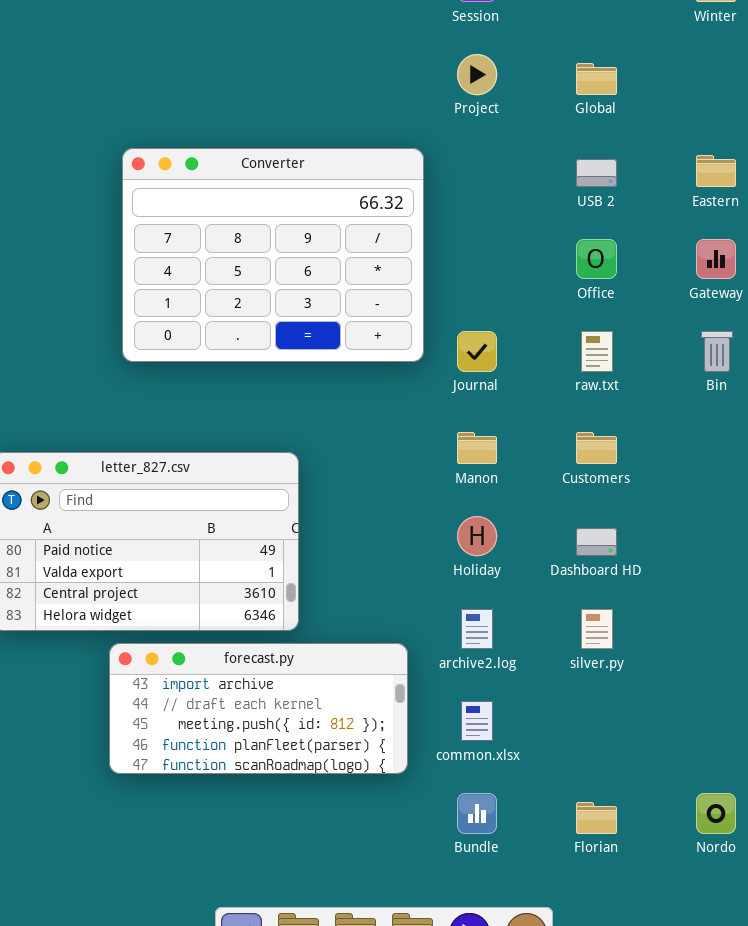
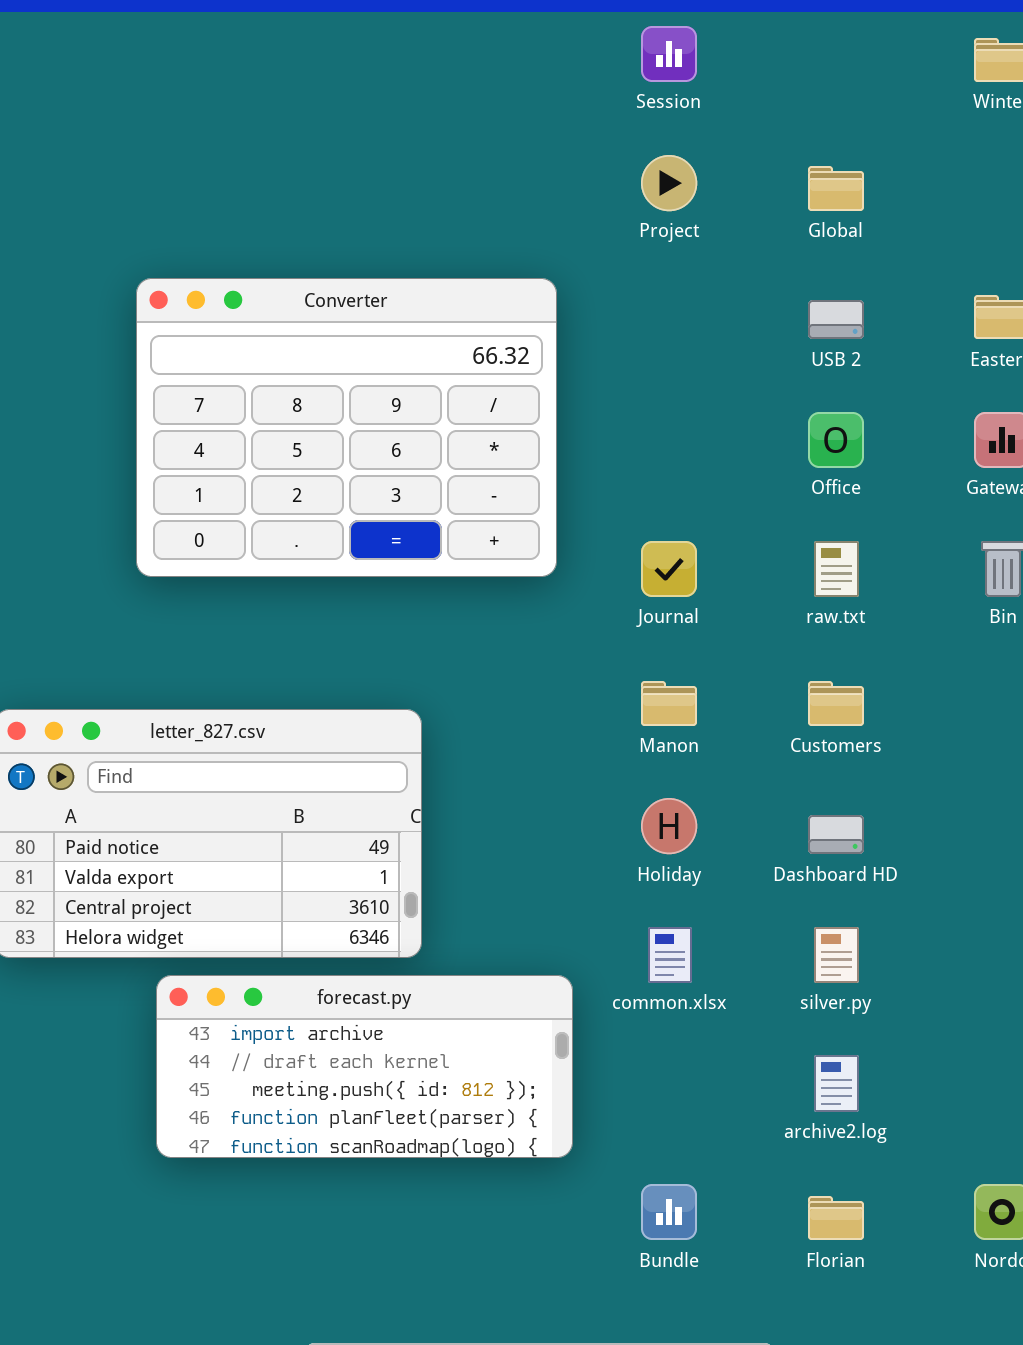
Converter: [122,148,424,362] -> [136,278,557,577], moved
archive2.log: [461,609,493,649] -> [814,1055,859,1112], moved
common.xlsx: [461,701,493,741] -> [648,927,692,983], moved

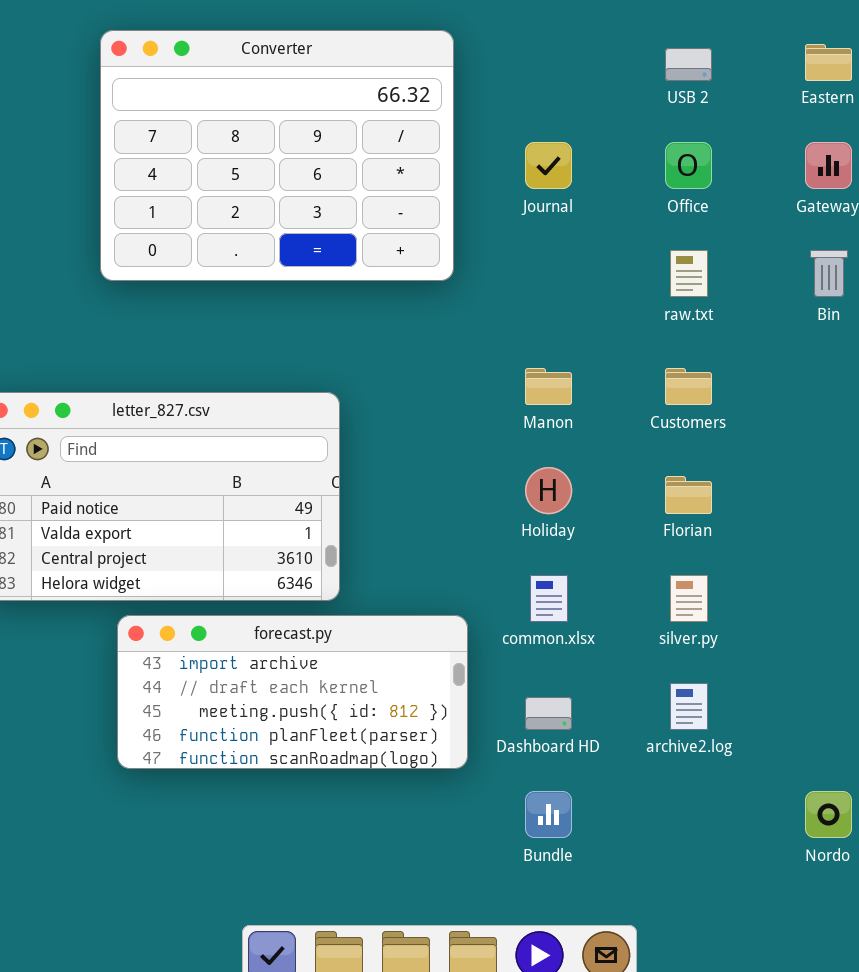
Journal: [641,541,697,597] -> [525,142,572,189], moved
Dashboard HD: [808,815,864,854] -> [525,697,572,730], moved
Florian: [808,1196,864,1240] -> [665,476,712,514], moved

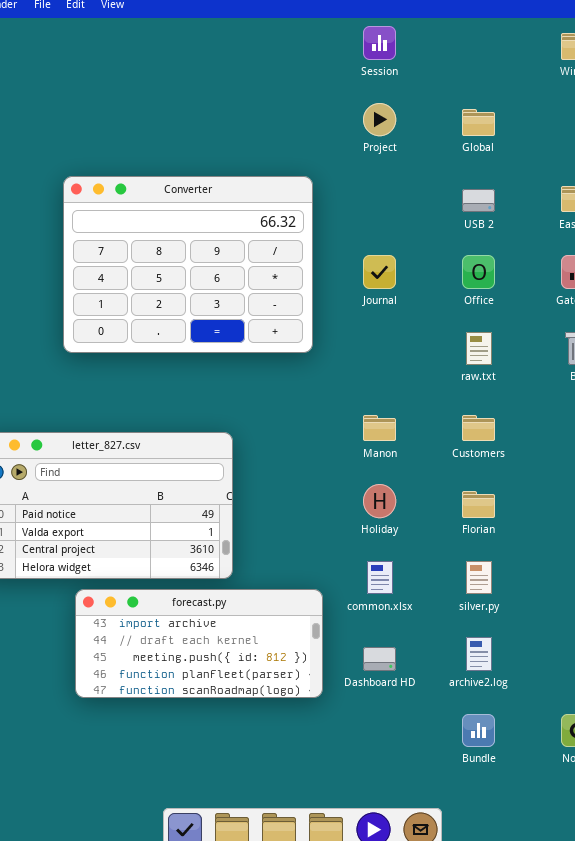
Bundle: [525,791,572,838] -> [462,714,495,747], moved

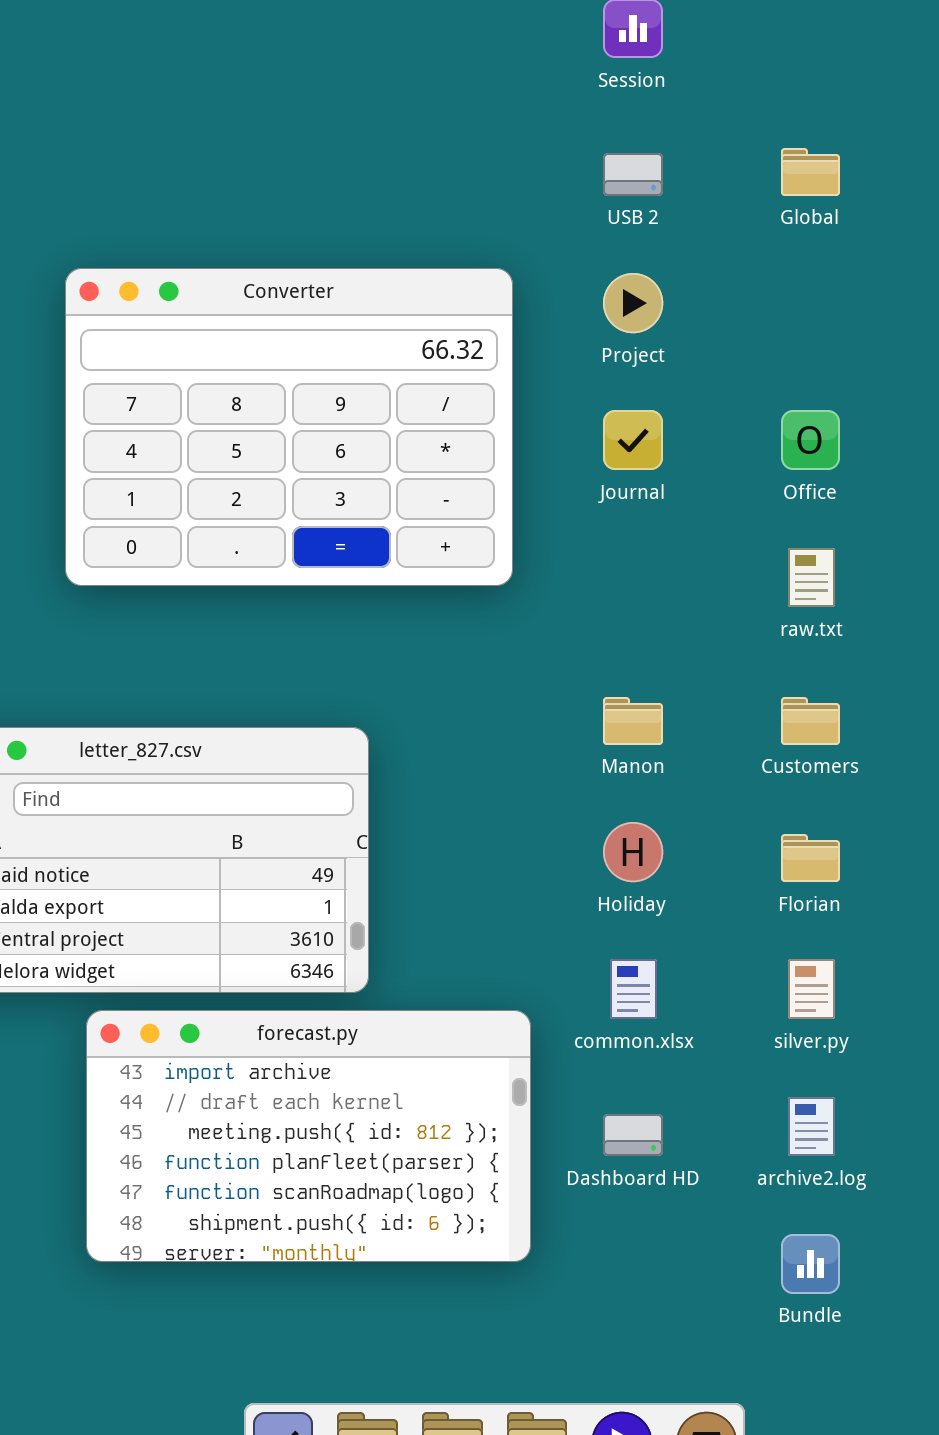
Project: [363,103,396,136] -> [603,273,663,333], moved
USB 2: [462,189,495,212] -> [603,153,663,196], moved
forecast.py: [75,589,323,698] -> [86,1010,531,1262], resized

